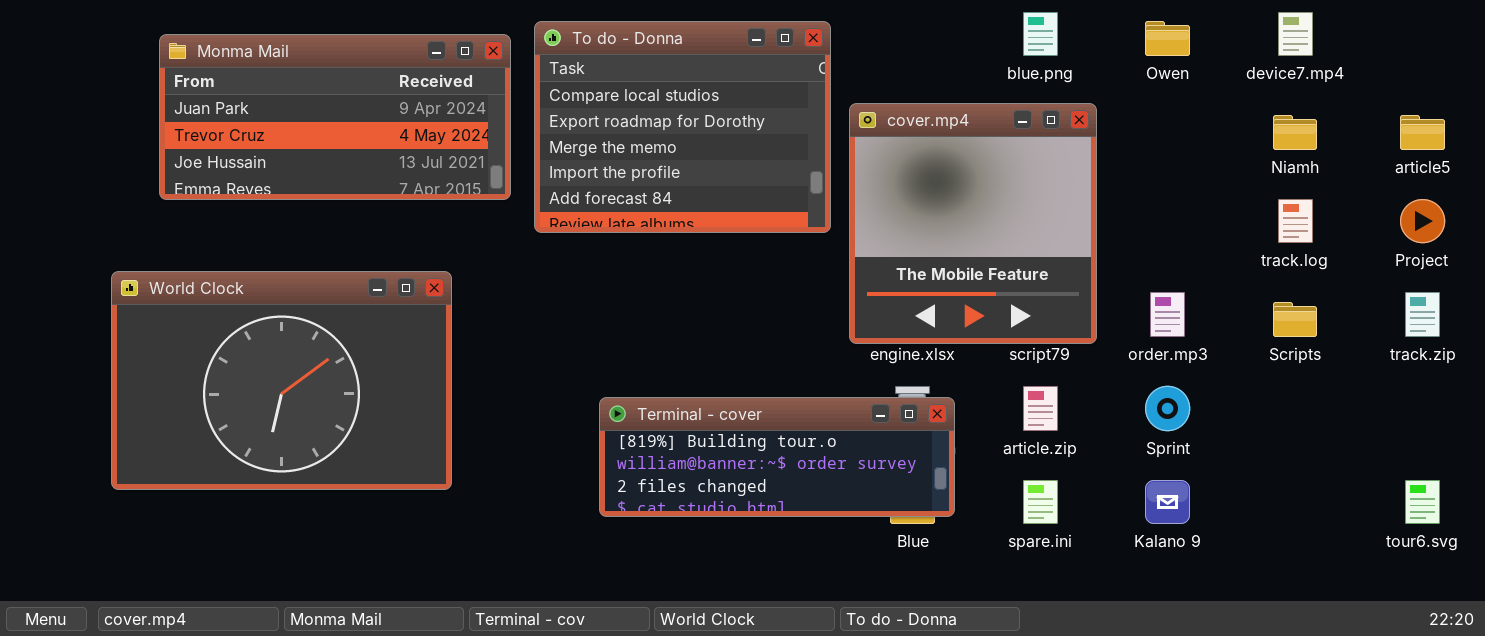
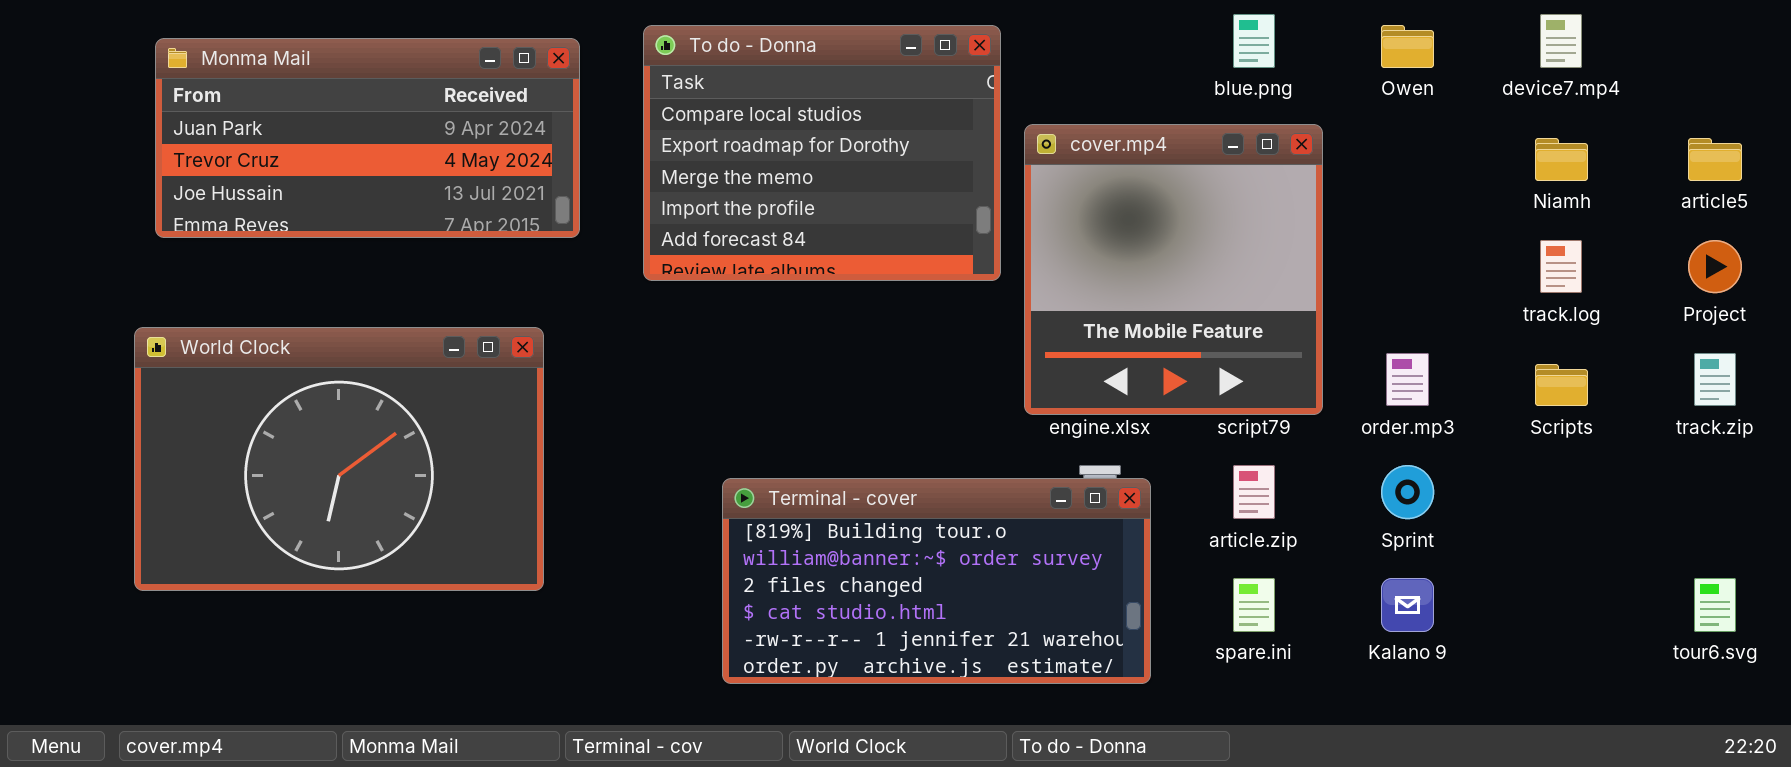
Monma Mail: [159,34,511,200] -> [155,38,580,238], moved
Terminal - cover: [599,397,955,517] -> [722,478,1151,684], resized

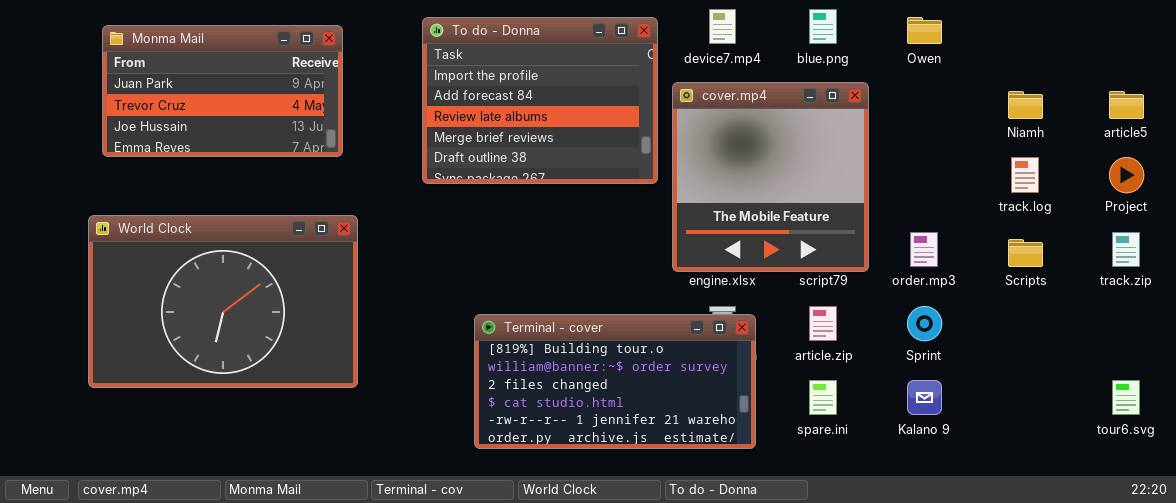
device7.mp4: [1540,14,1582,68] -> [709,9,736,44], moved
To do - Donna: [643,25,1001,281] -> [422,17,658,184], scrolled down 3 rows
Monma Mail: [155,38,580,238] -> [102,25,343,157], resized

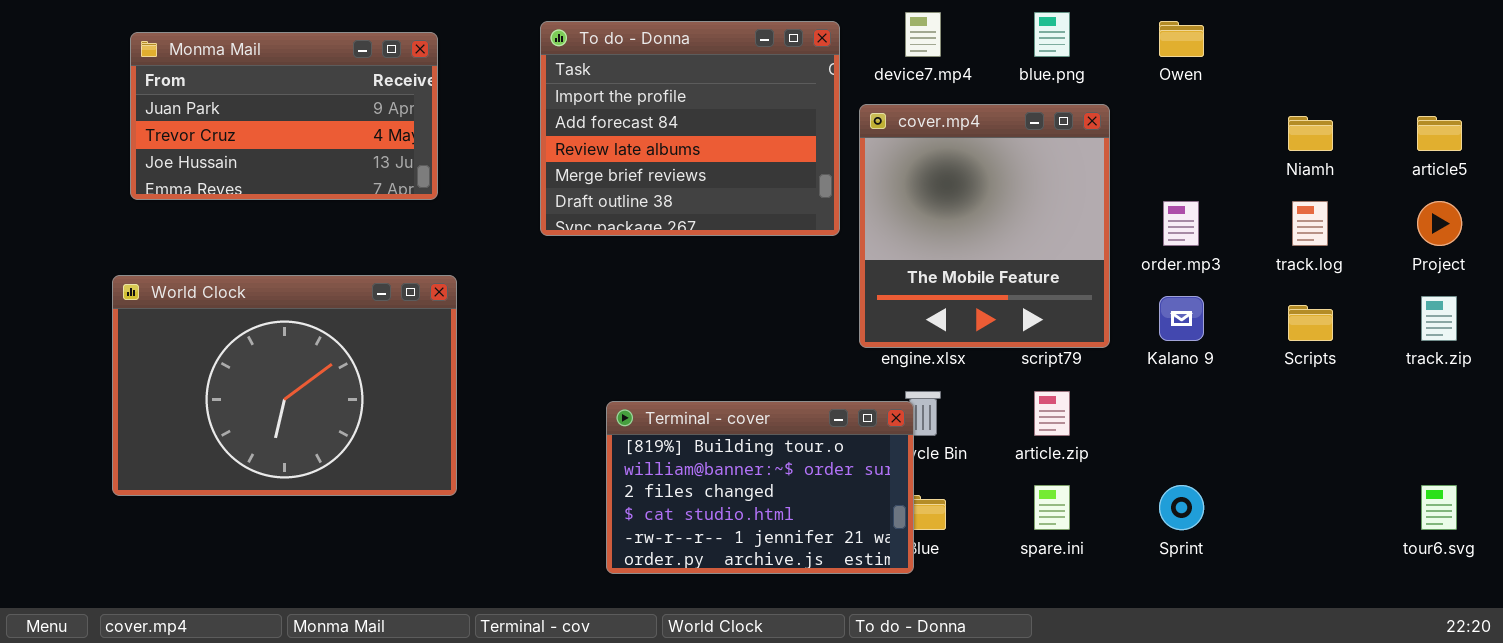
order.mp3: [910,232,938,267] -> [1163,201,1199,246], moved
Sprint: [907,306,942,341] -> [1159,485,1204,530], moved
Terminal - cover: [474,314,756,449] -> [606,401,914,574], resized
Kalano 9: [907,380,942,415] -> [1159,296,1204,341], moved

